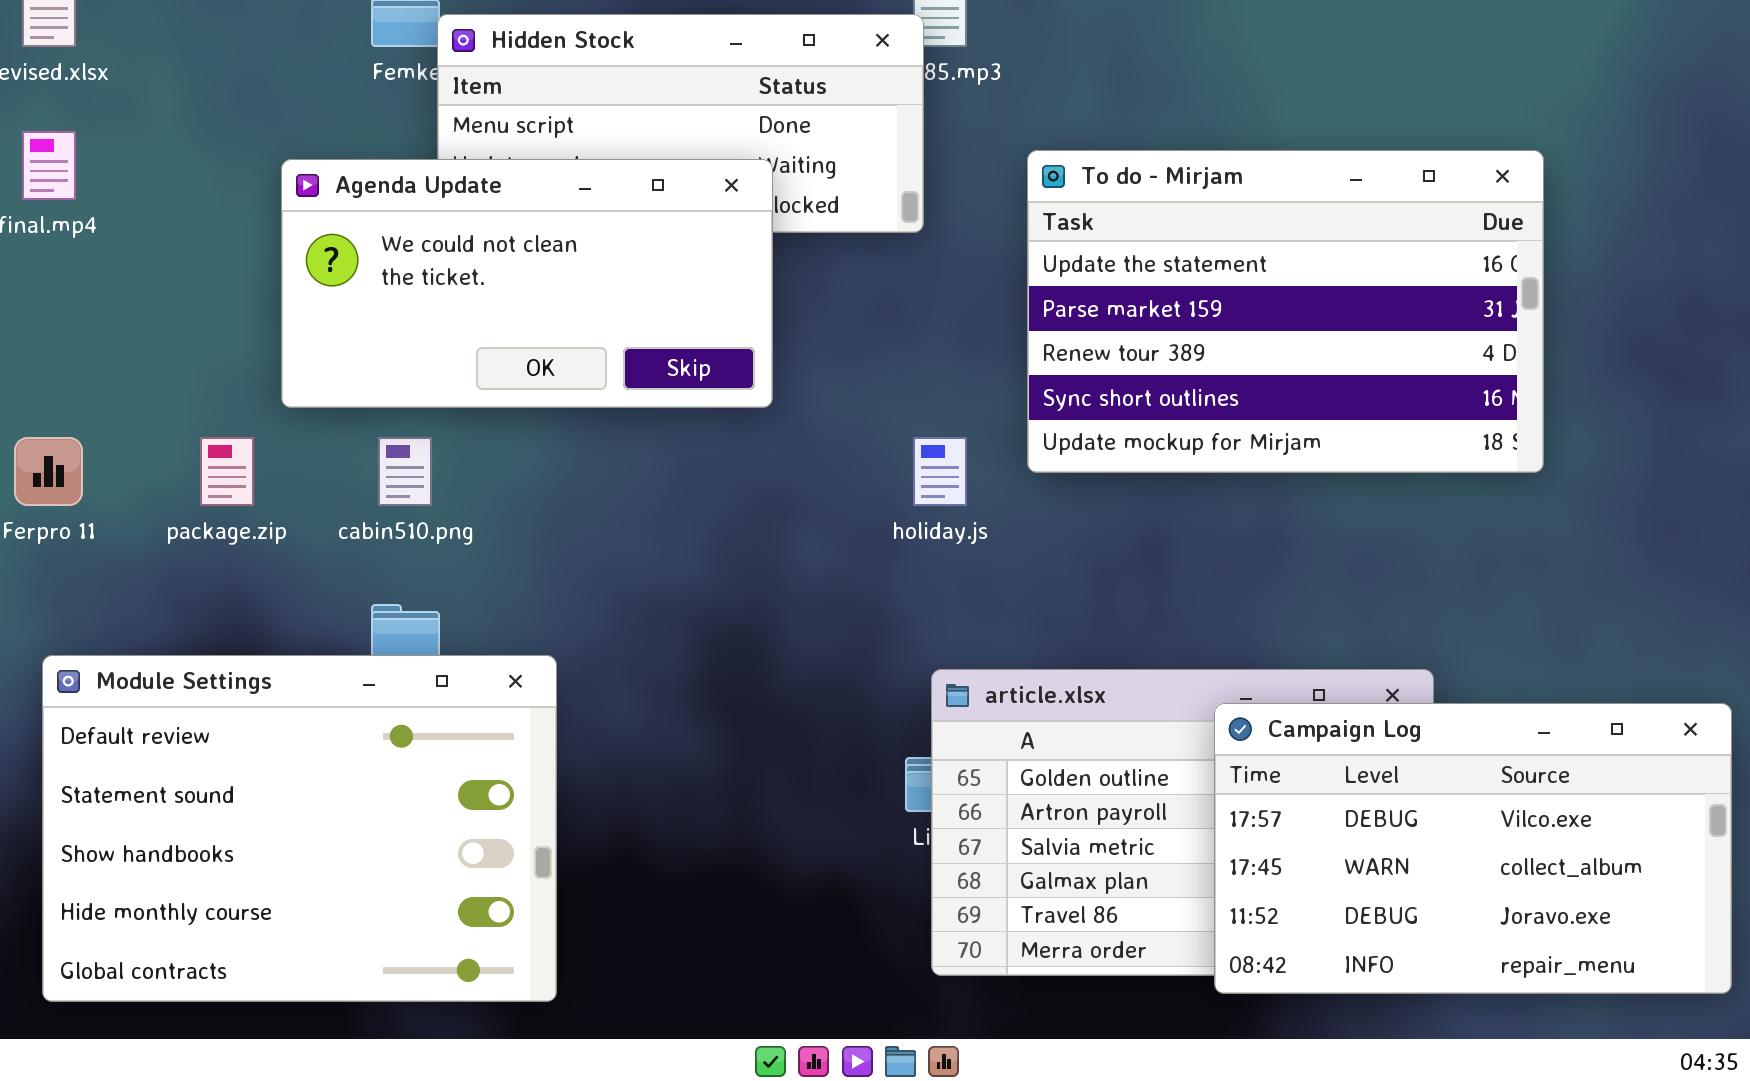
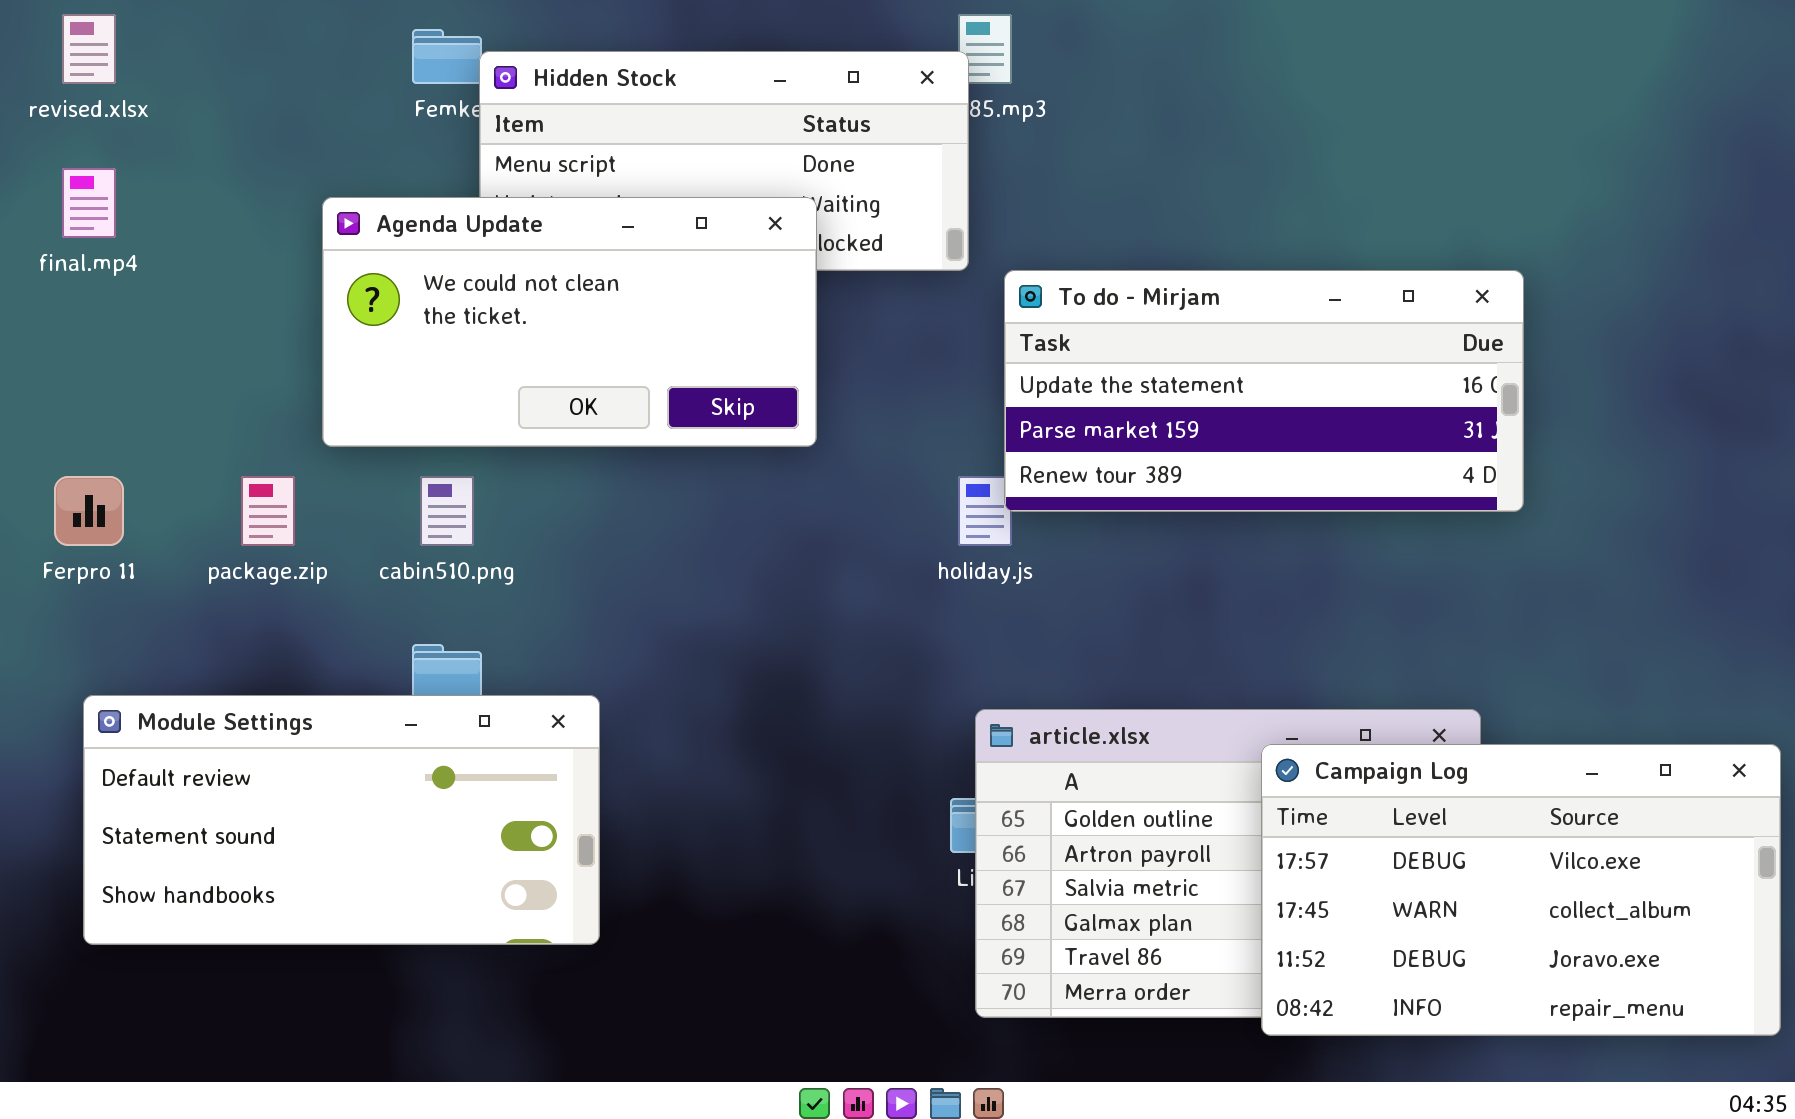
To do - Mirjam: [1027,150,1544,473] -> [1004,270,1524,512], moved, resized
Module Settings: [42,655,557,1002] -> [83,695,600,945], resized

